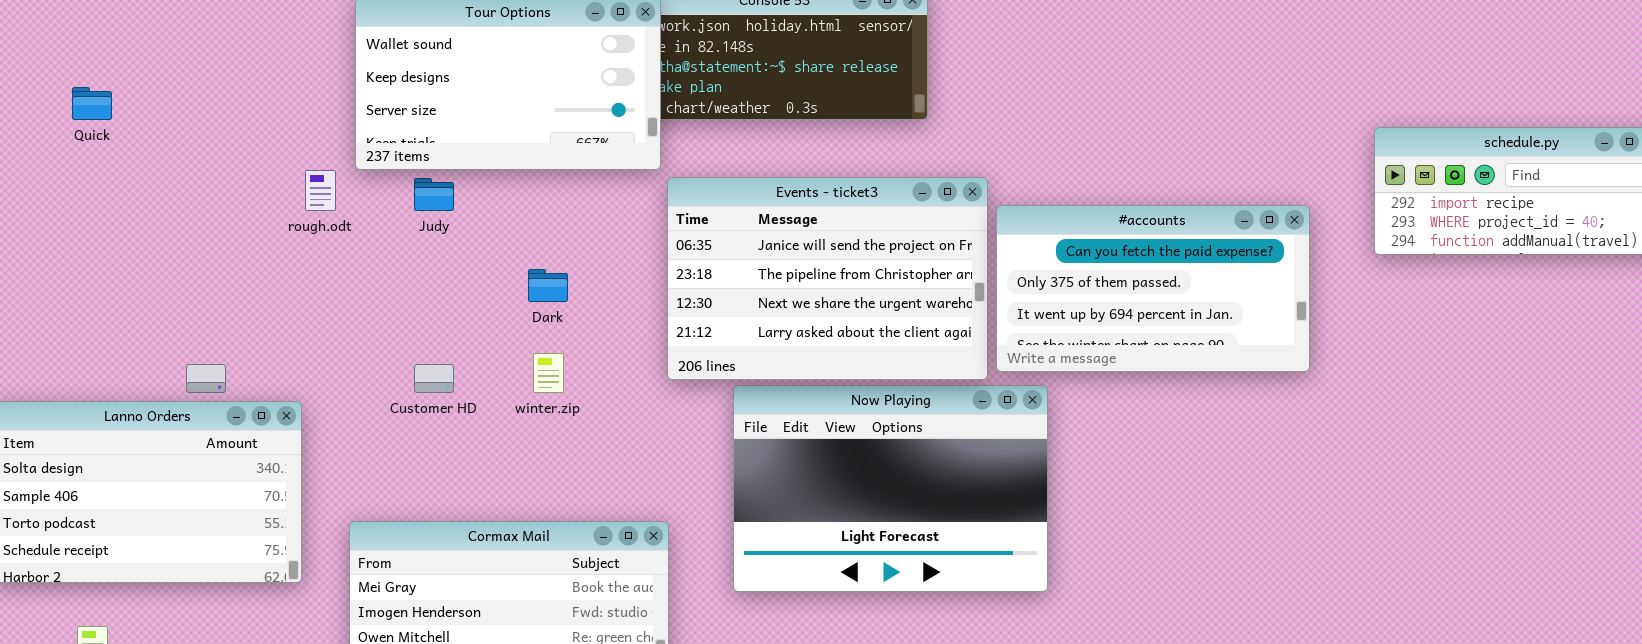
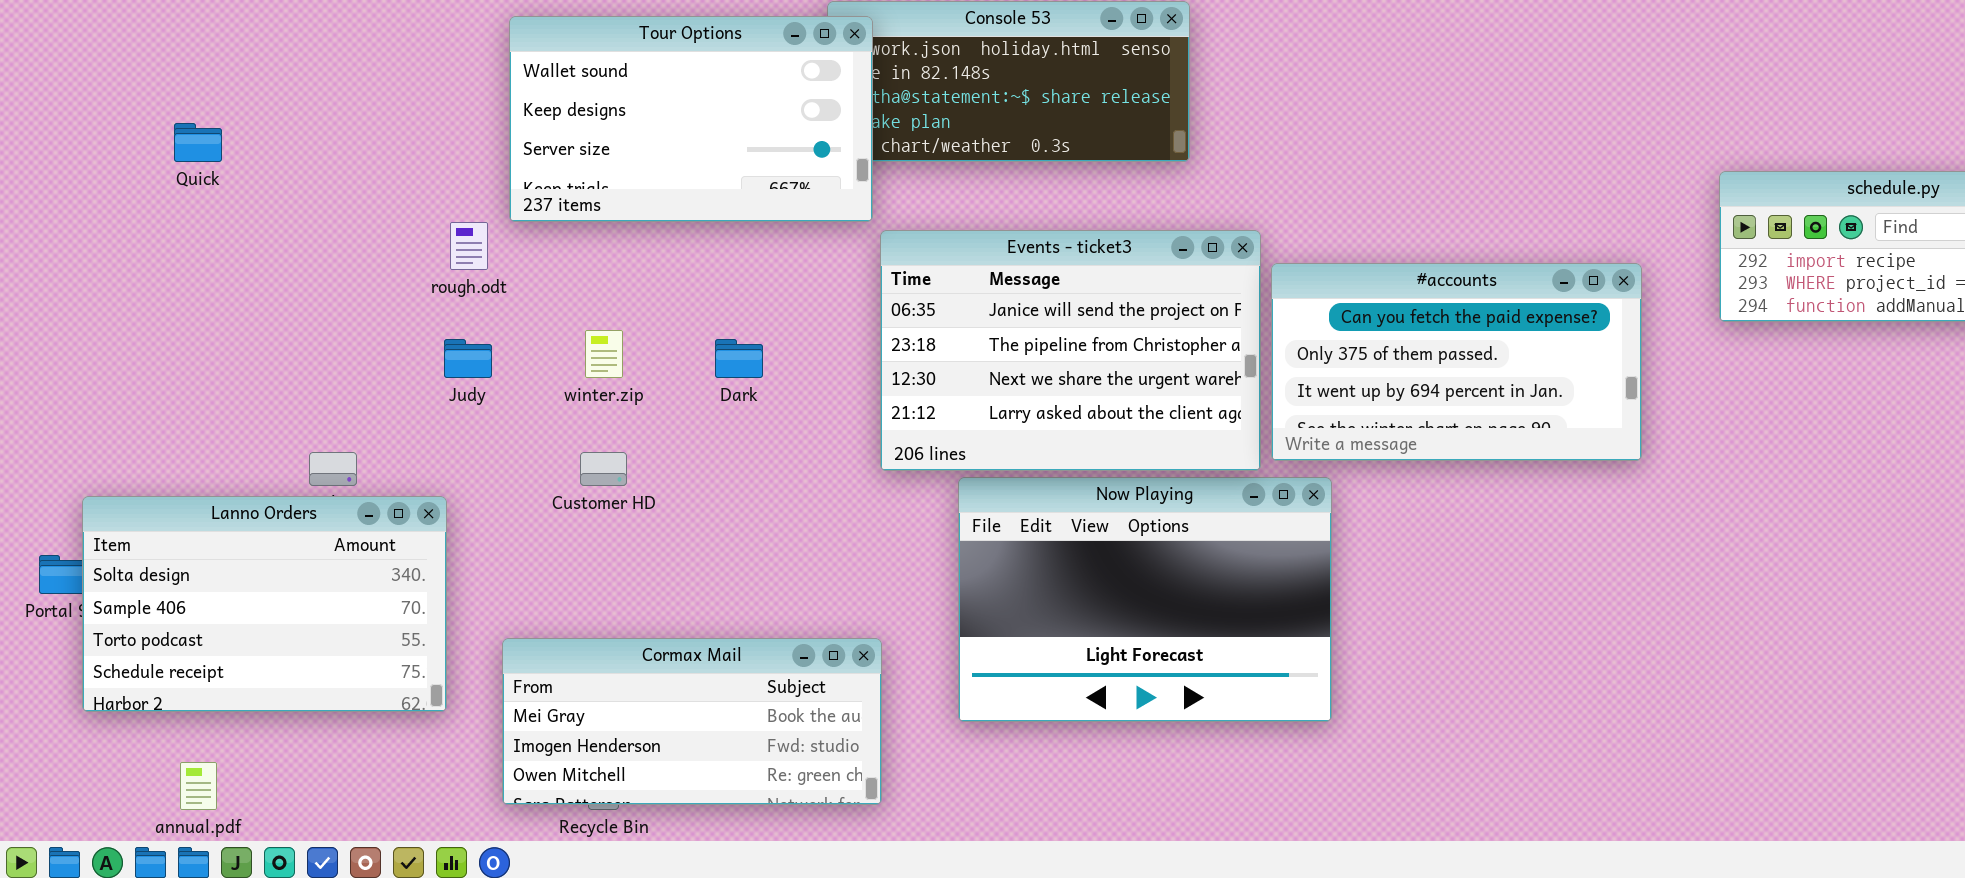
Judy: [414,178,454,211] -> [444,339,492,378], moved
winter.zip: [533,353,564,393] -> [585,330,623,378], moved

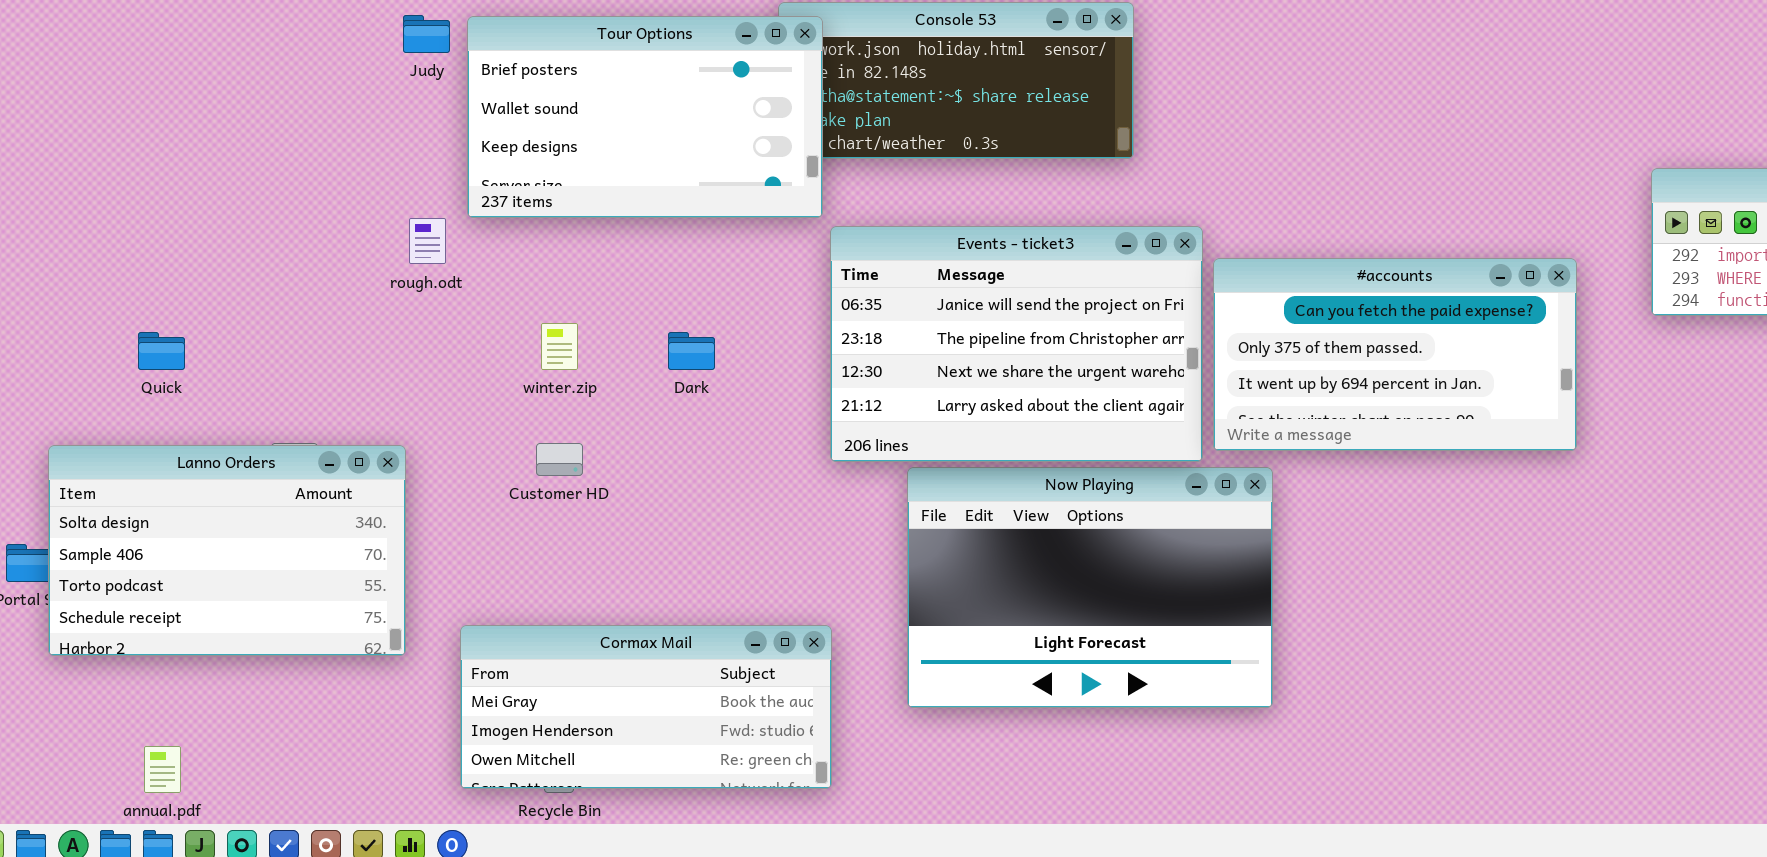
Tour Options: [509,16,873,222] -> [467,16,823,218], scrolled up 1 row
Quick: [174,123,222,162] -> [138,332,185,370], moved
Judy: [444,339,492,378] -> [403,15,450,53], moved
Lanno Orders: [82,496,447,712] -> [48,445,406,656], moved

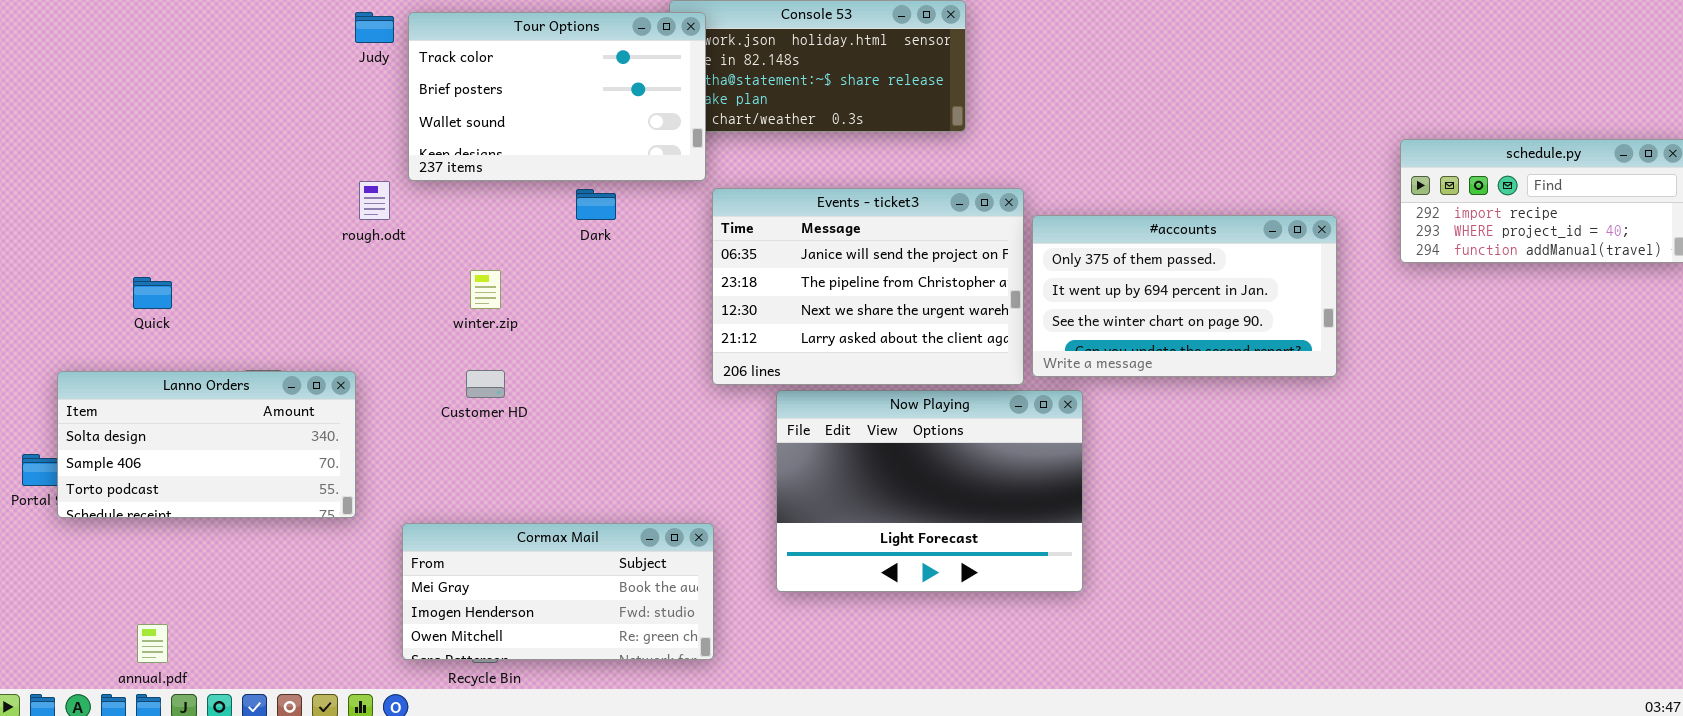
Tour Options: [467,16,823,218] -> [408,12,706,181], scrolled up 1 row
#accounts: [1213,258,1577,451] -> [1032,215,1337,377], scrolled down 1 row
Dark: [668,332,715,370] -> [576,189,616,220], moved
Lanno Orders: [48,445,406,656] -> [57,371,356,518], resized

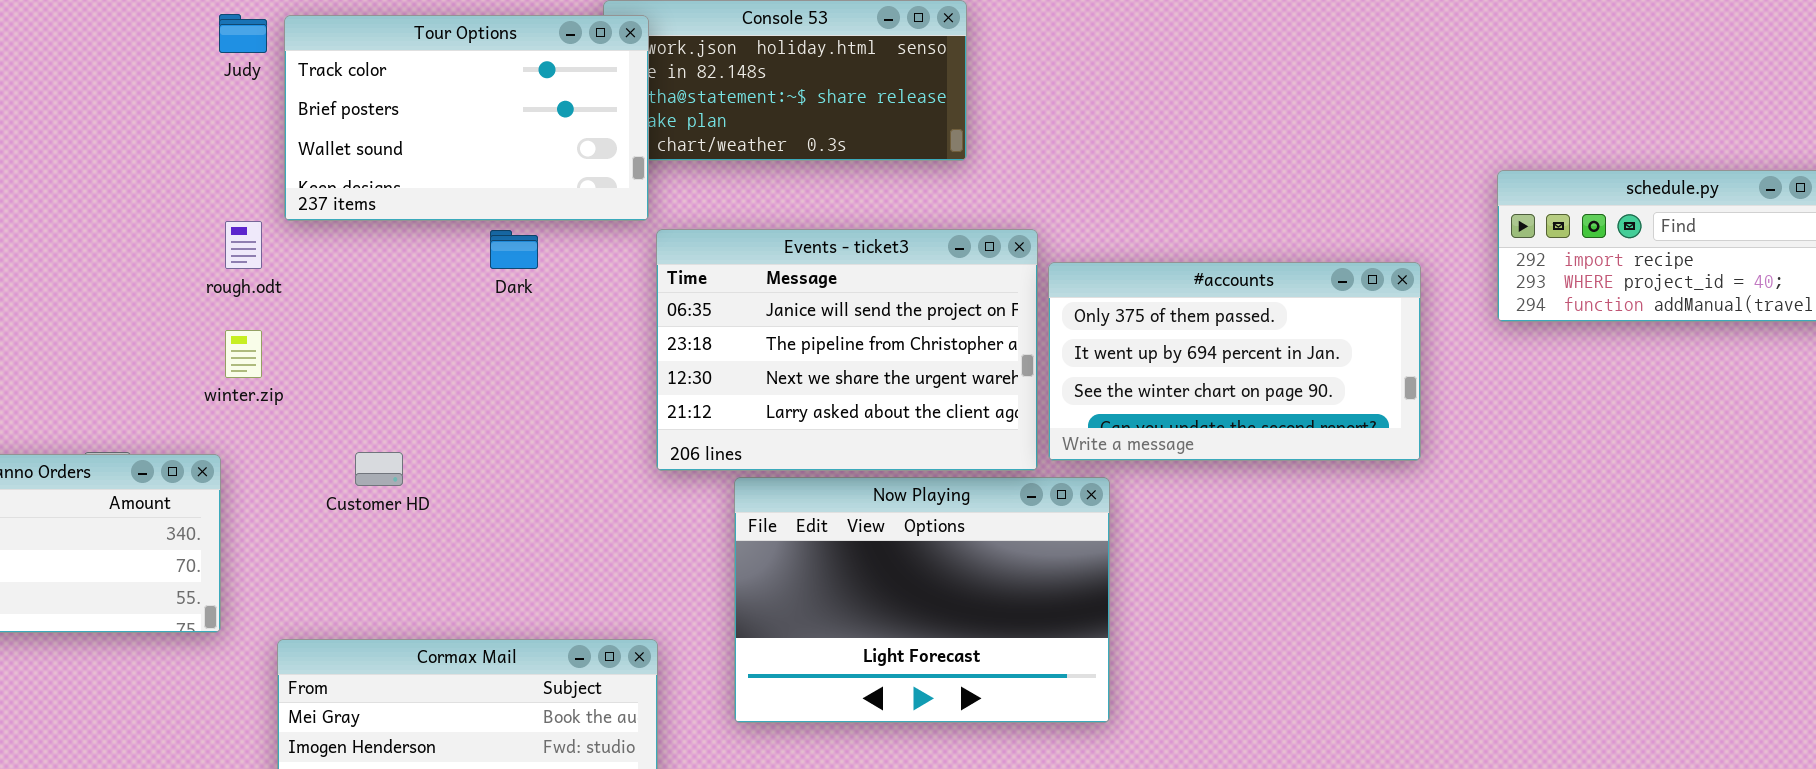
winter.zip: [470,270,501,309] -> [225,330,262,378], moved

